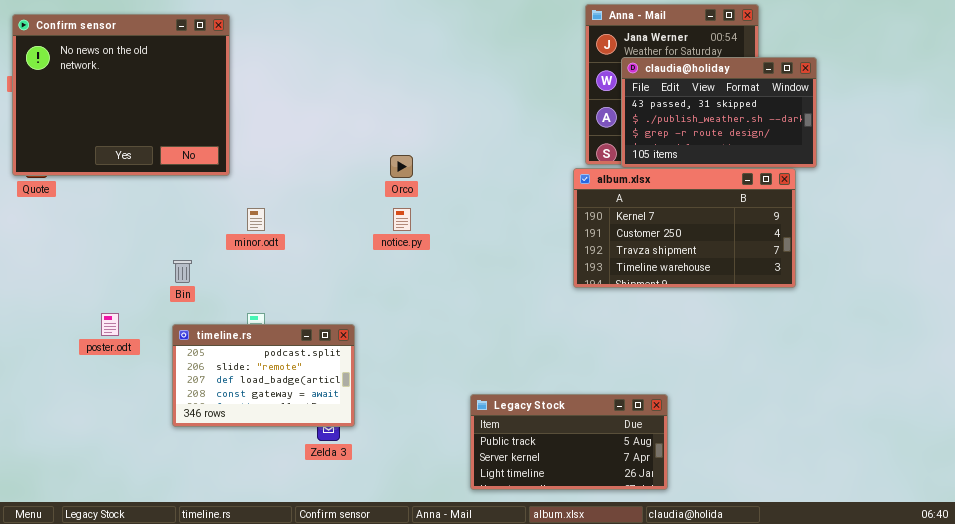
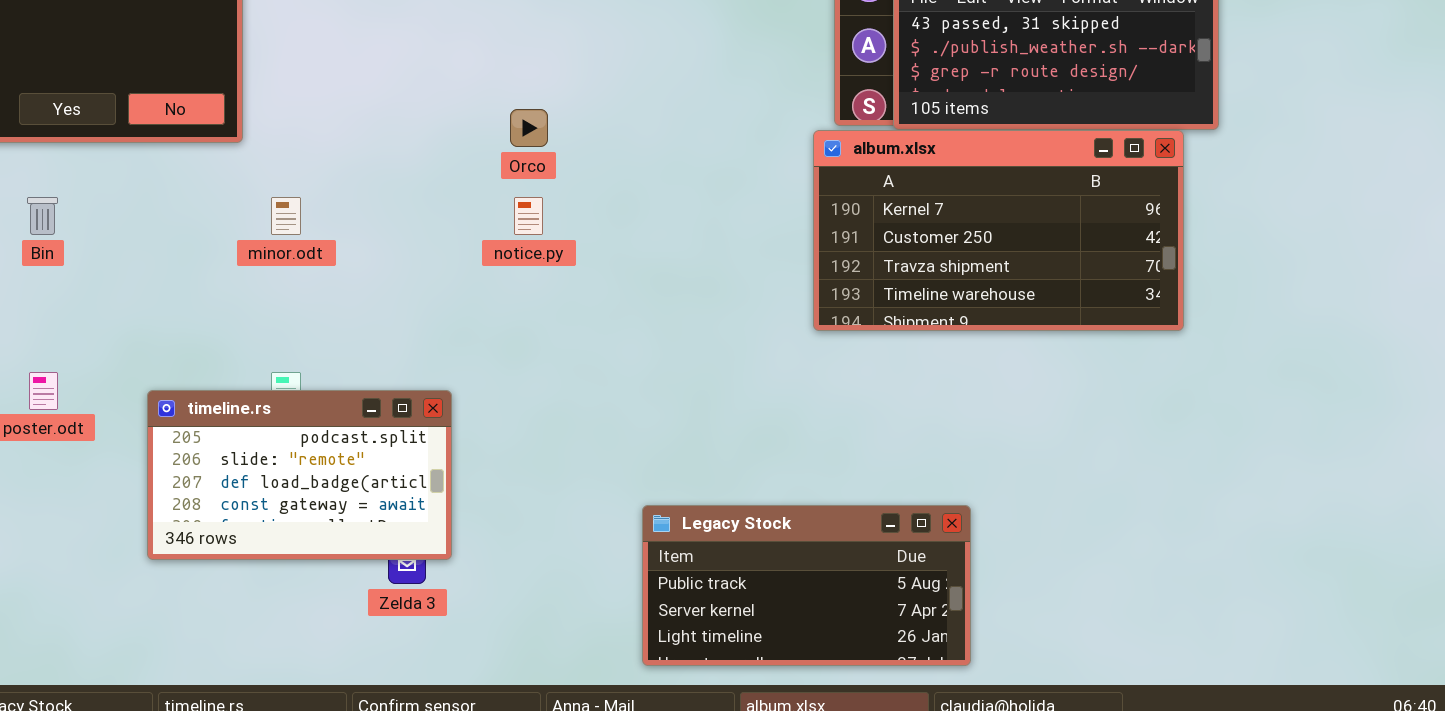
Bin: [173,260,192,283] -> [27,197,58,235], moved

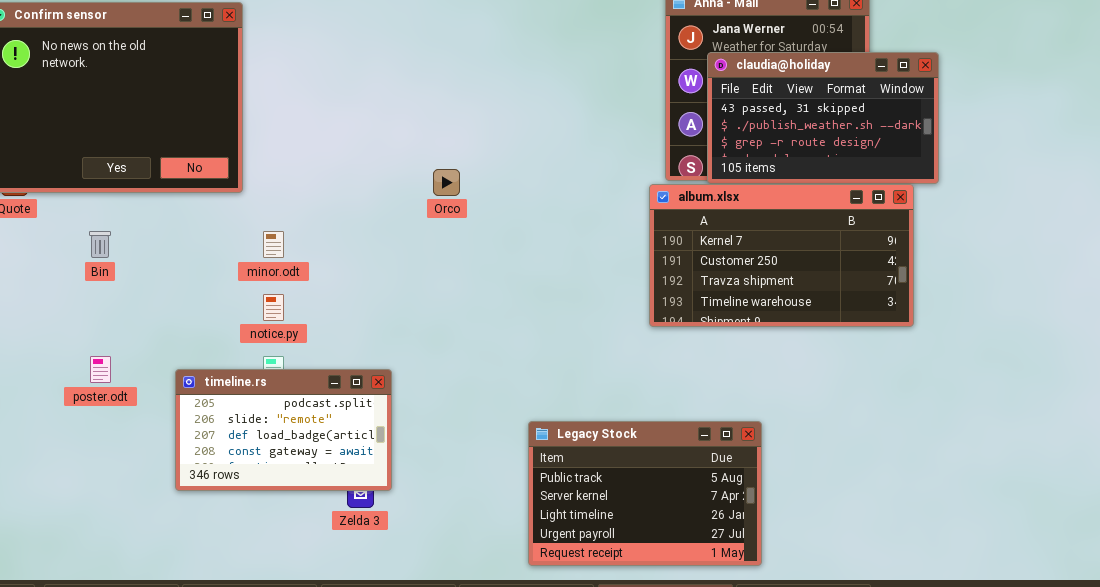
notice.py: [514,197,543,235] -> [263,294,284,321], moved
Legacy Stock: [642,505,971,666] -> [528,421,762,566], resized

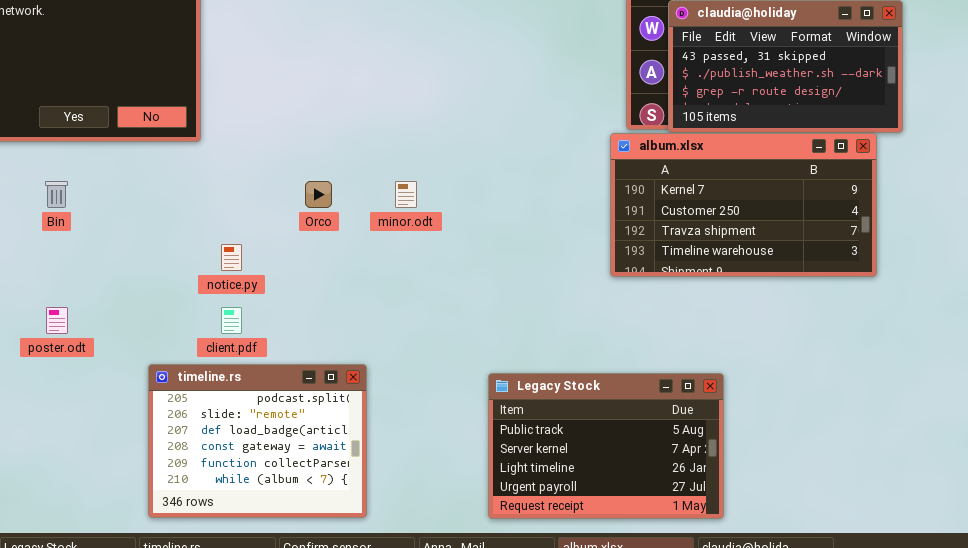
Orco: [433,169,460,196] -> [305,181,332,208], moved
minor.odt: [263,231,284,258] -> [395,181,417,208], moved
timeline.rs: [175,369,392,491] -> [148,364,367,518], moved, resized

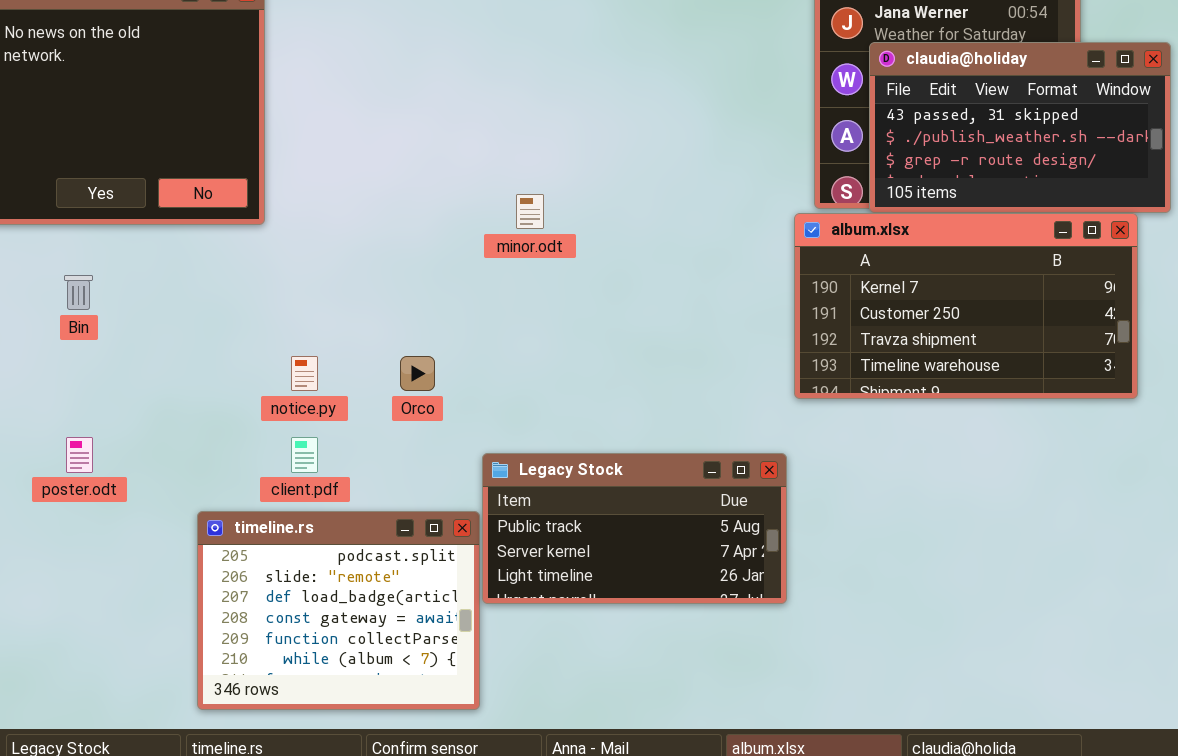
Orco: [305,181,332,208] -> [400,356,435,391], moved
minor.odt: [395,181,417,208] -> [516,194,544,229], moved
Legacy Stock: [488,373,724,519] -> [482,453,787,604], moved, resized

